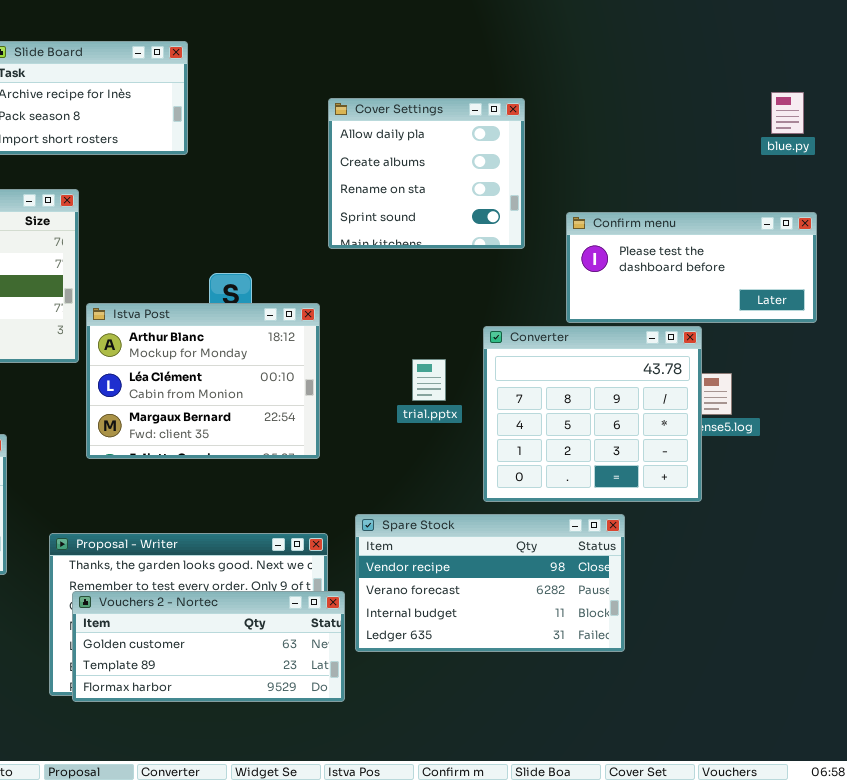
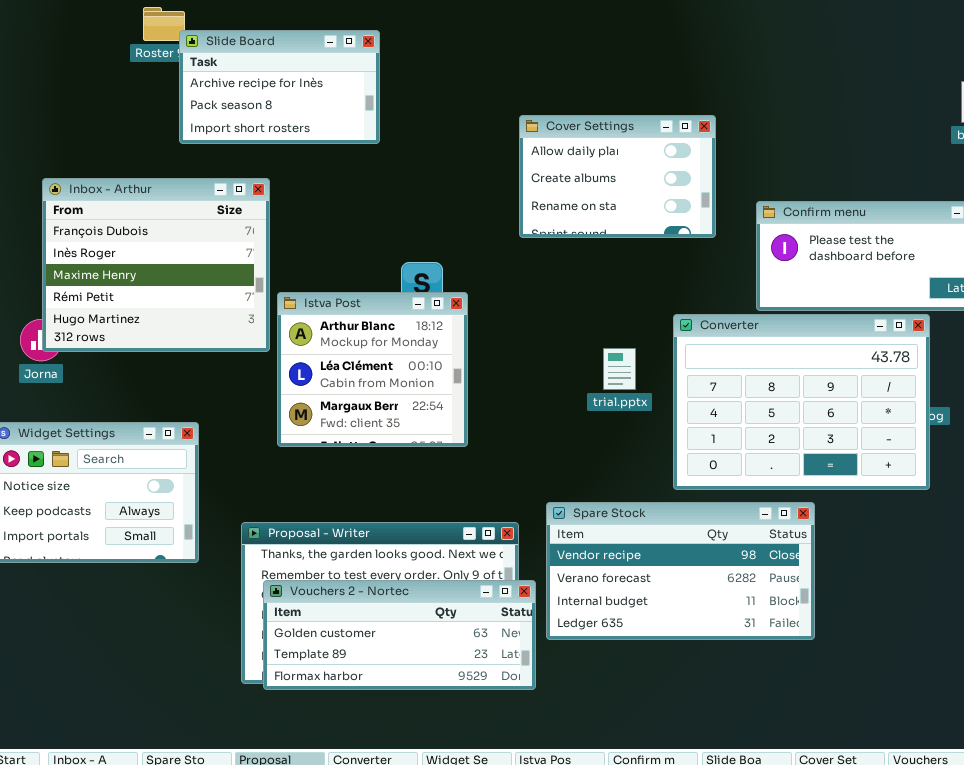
Cover Settings: [328,98,525,249] -> [519,115,716,238], resized
Istva Post: [86,303,320,459] -> [277,292,468,447], resized
Converter: [483,326,702,502] -> [673,314,930,490], resized

